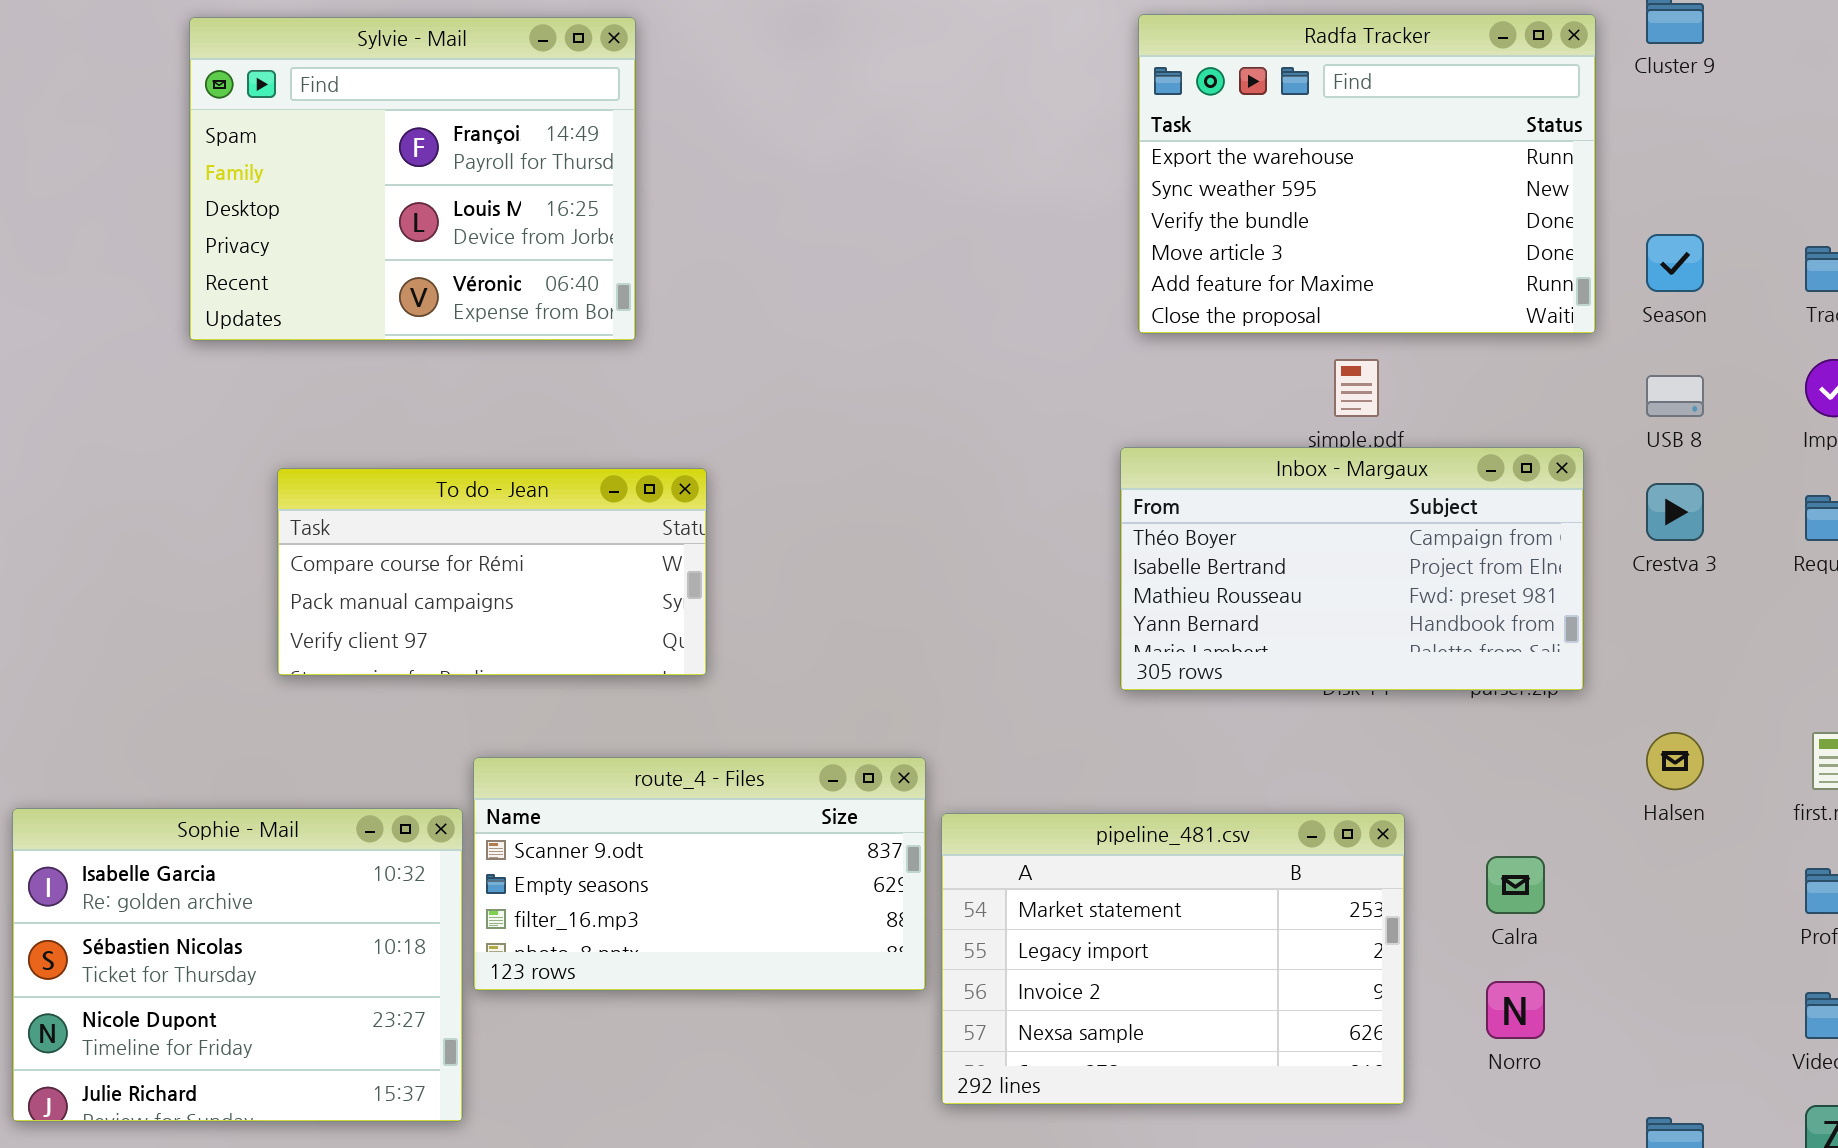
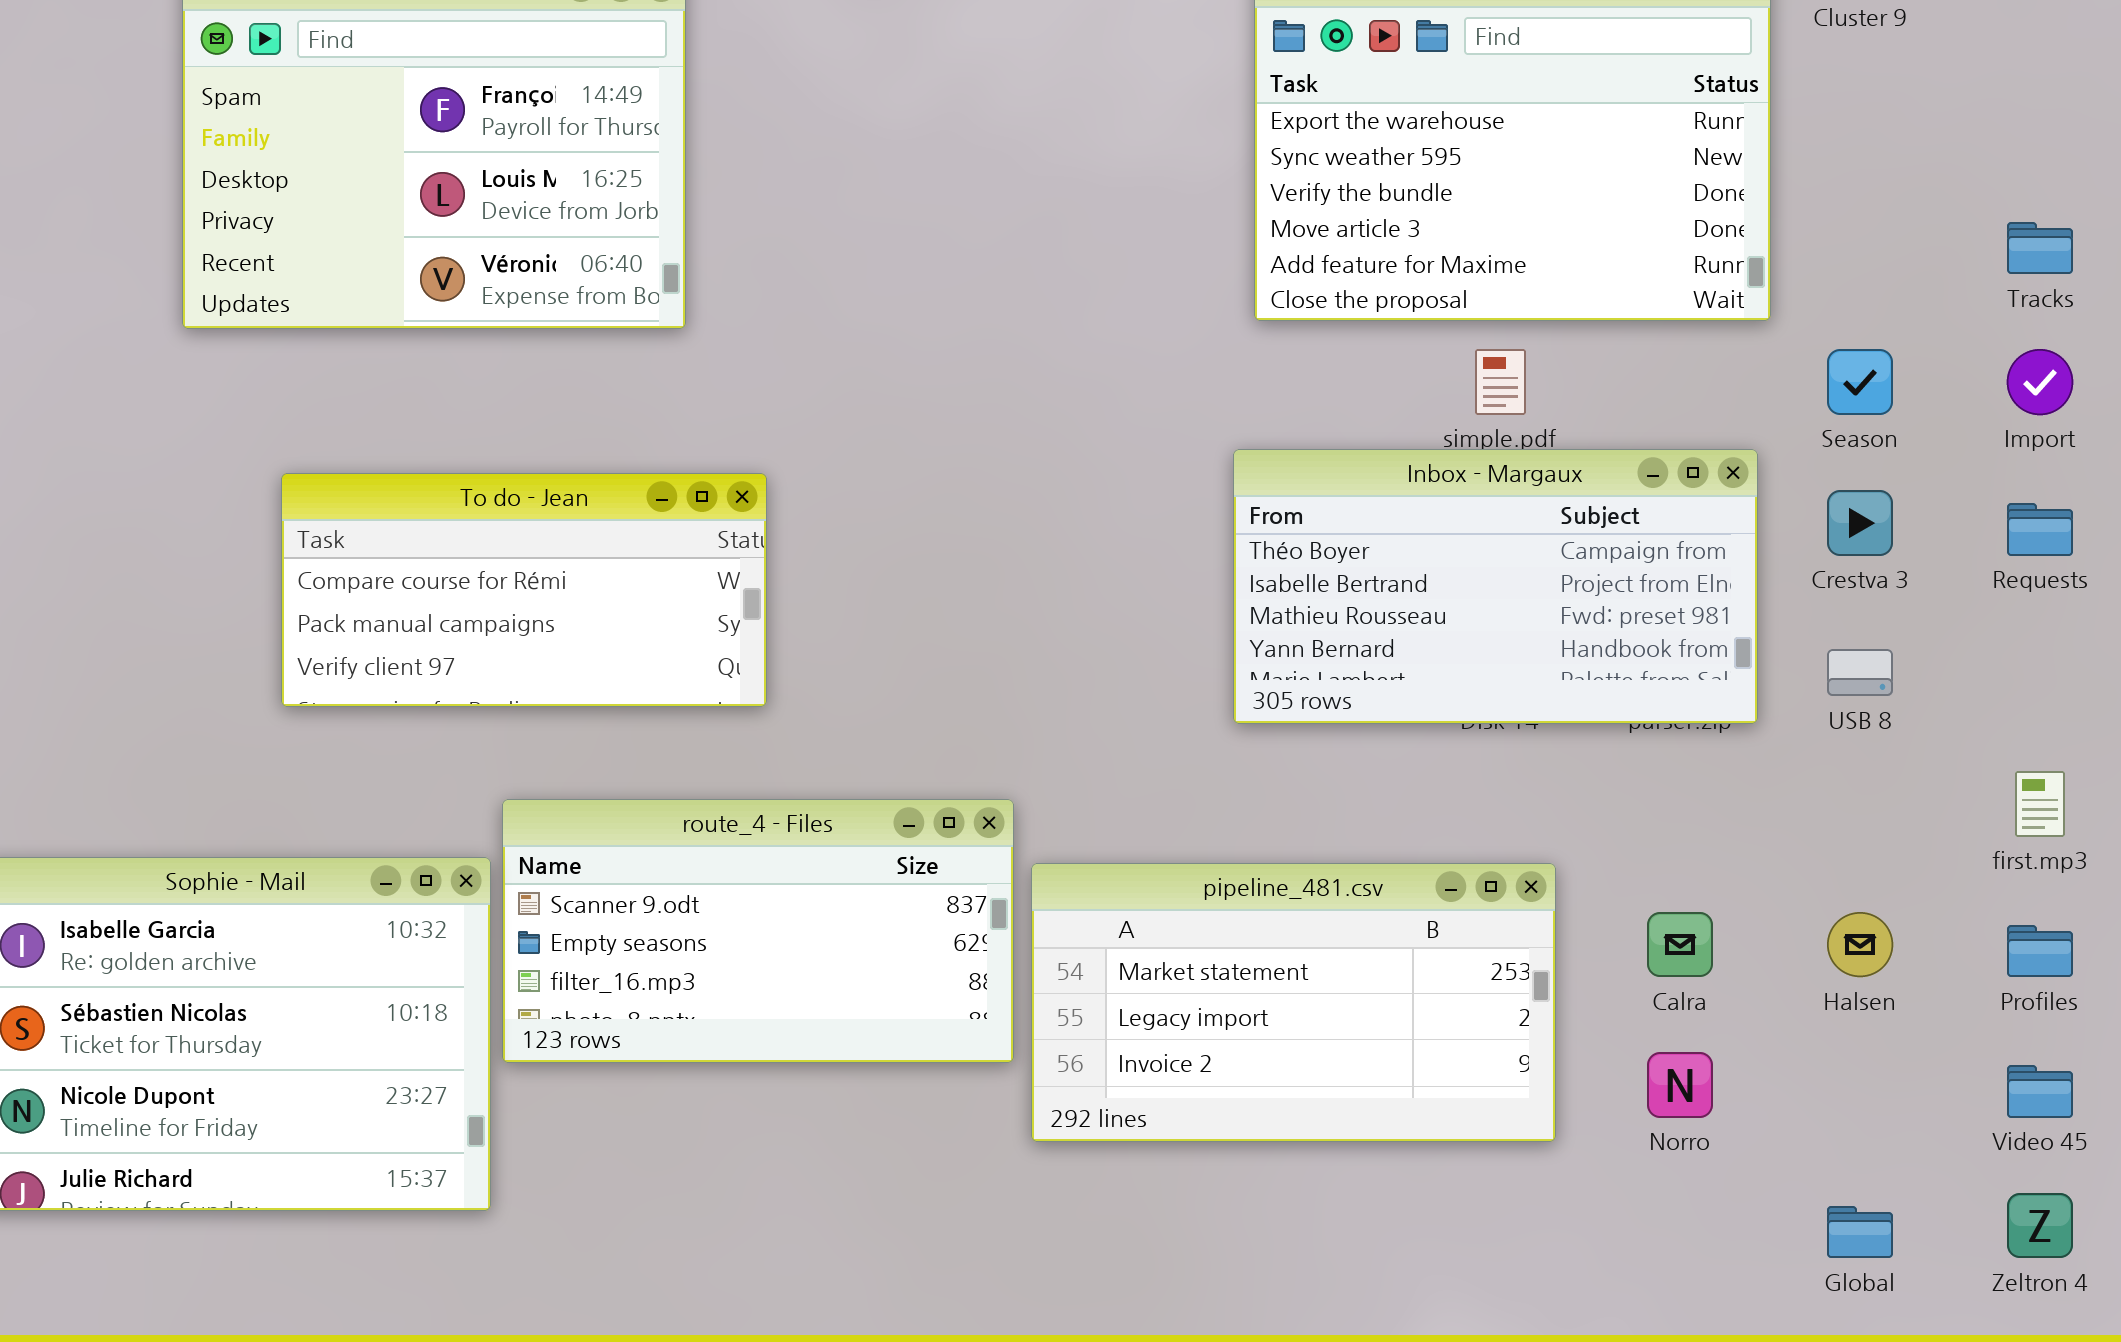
Season: [1646,234,1704,292] -> [1827,349,1893,415], moved
USB 8: [1646,375,1704,417] -> [1827,649,1893,696], moved
Halsen: [1646,732,1704,790] -> [1827,912,1893,977], moved
pipeline_481.csv: [941,813,1405,1105] -> [1031,863,1556,1142], resized

